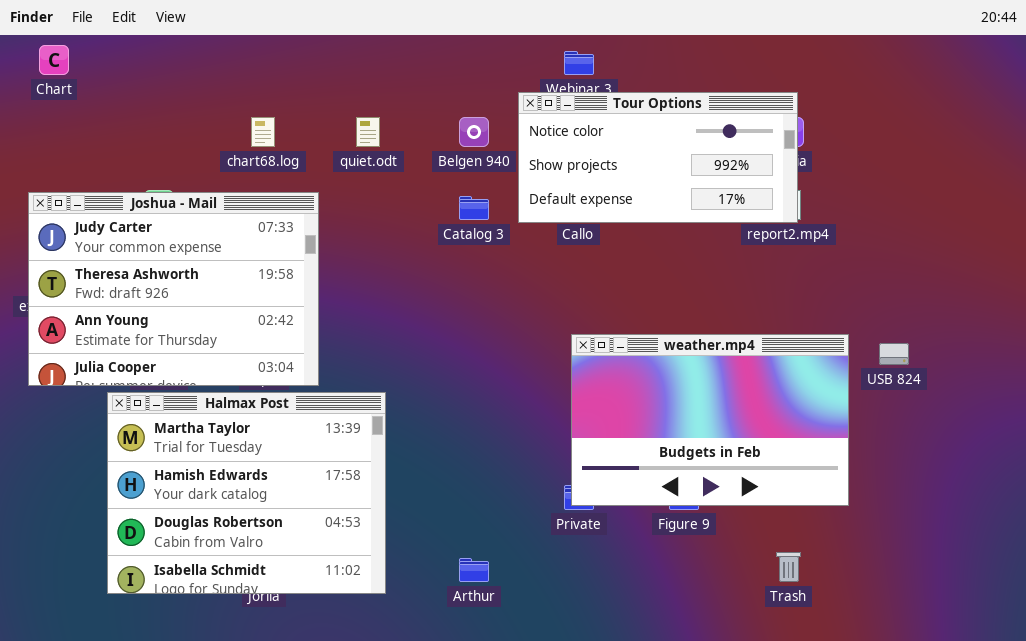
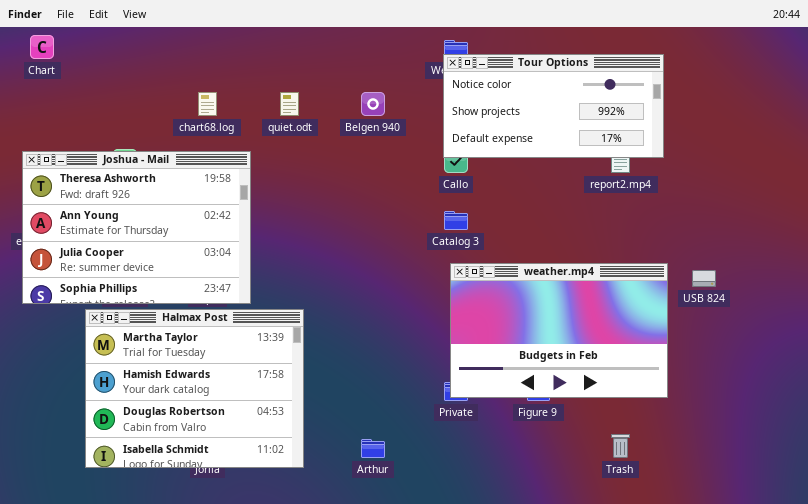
Tour Options: [518,92,798,223] -> [443,54,664,158], moved
Joshua - Mail: [28,192,319,386] -> [22,151,251,304], scrolled down 1 row
Catalog 3: [459,196,489,220] -> [444,211,468,230], moved

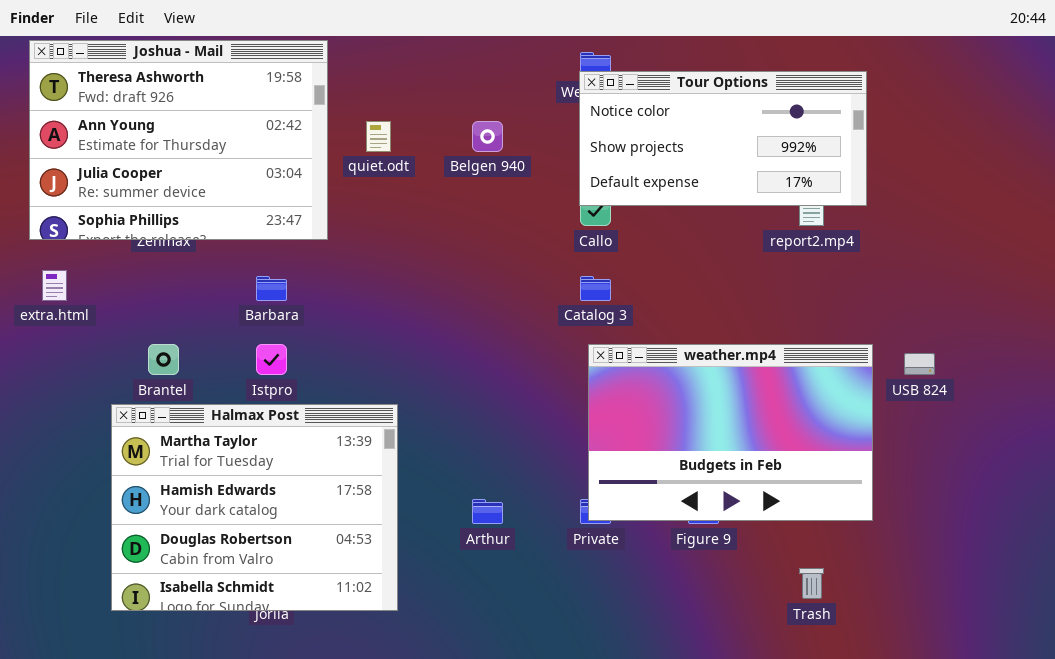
Joshua - Mail: [22,151,251,304] -> [29,40,328,240], moved
Arthur: [361,439,385,458] -> [472,499,503,524], moved

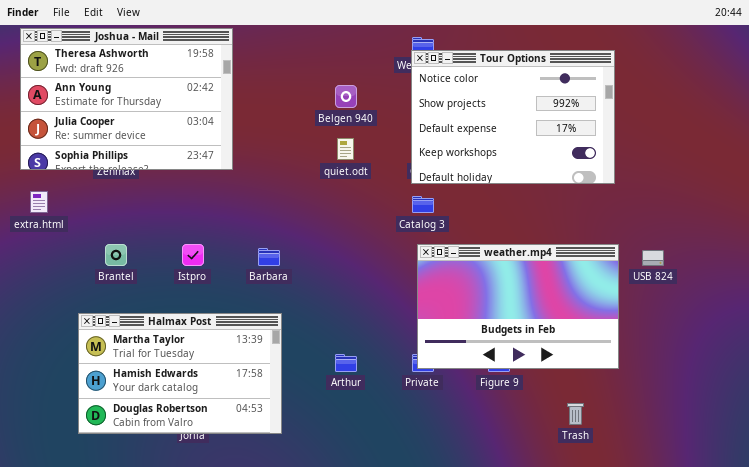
Tour Options: [579,71,867,206] -> [411,50,615,184], resized
quiet.odt: [366,121,391,152] -> [337,138,354,160], moved
Barbara: [256,276,287,301] -> [258,248,280,266], moved
Halmax Post: [111,404,398,611] -> [78,313,282,434], resized

